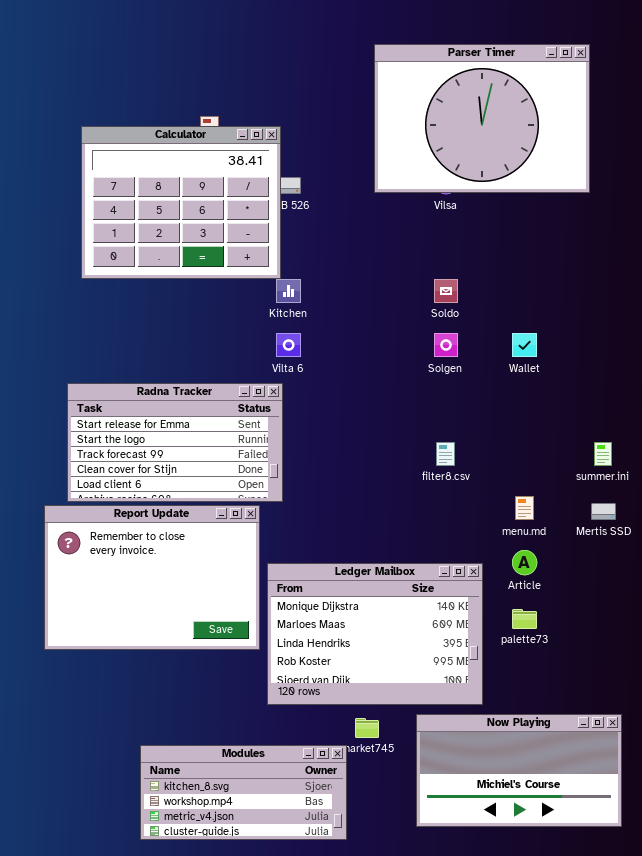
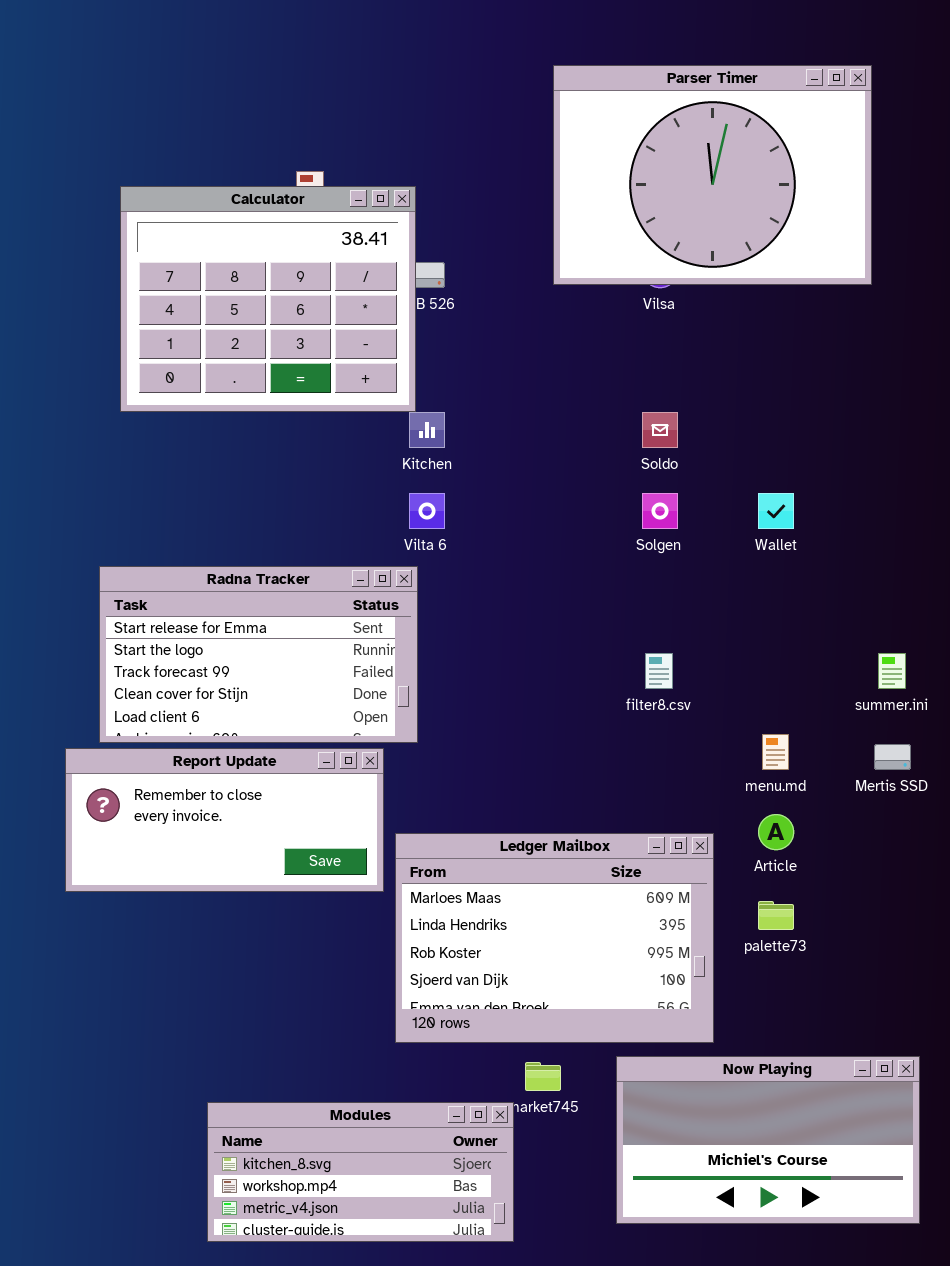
Report Update: [44,505,260,650] -> [65,748,384,892], resized
Ledger Mailbox: [267,563,483,705] -> [395,833,714,1043], scrolled down 1 row

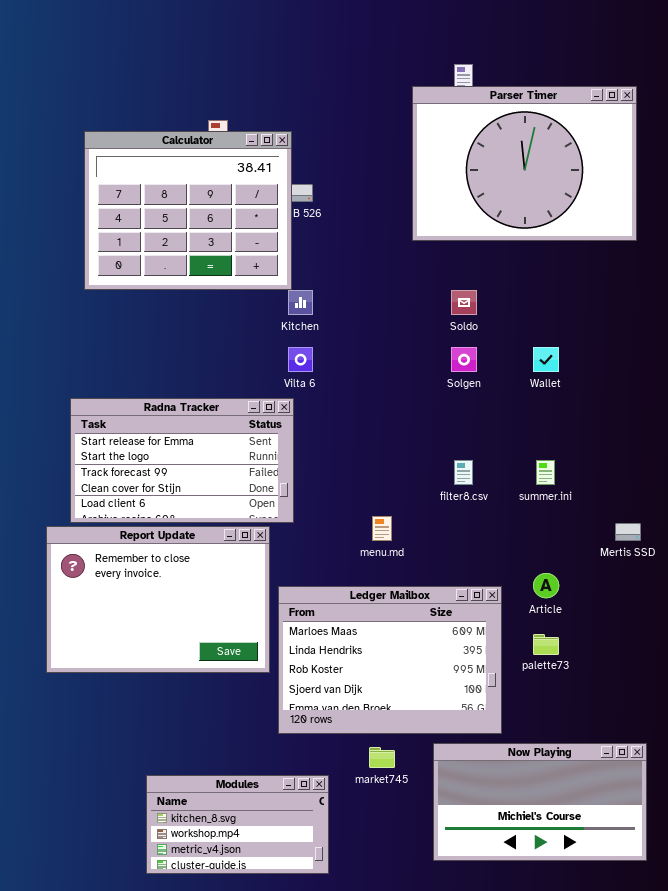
Parser Timer: [553,65,872,285] -> [412,86,637,241], moved
summer.ini: [878,653,906,689] -> [536,460,555,485], moved
menu.md: [762,734,789,770] -> [372,516,392,541], moved
Report Update: [65,748,384,892] -> [46,526,270,673], resized
Modules: [207,1102,514,1242] -> [146,775,329,874], resized

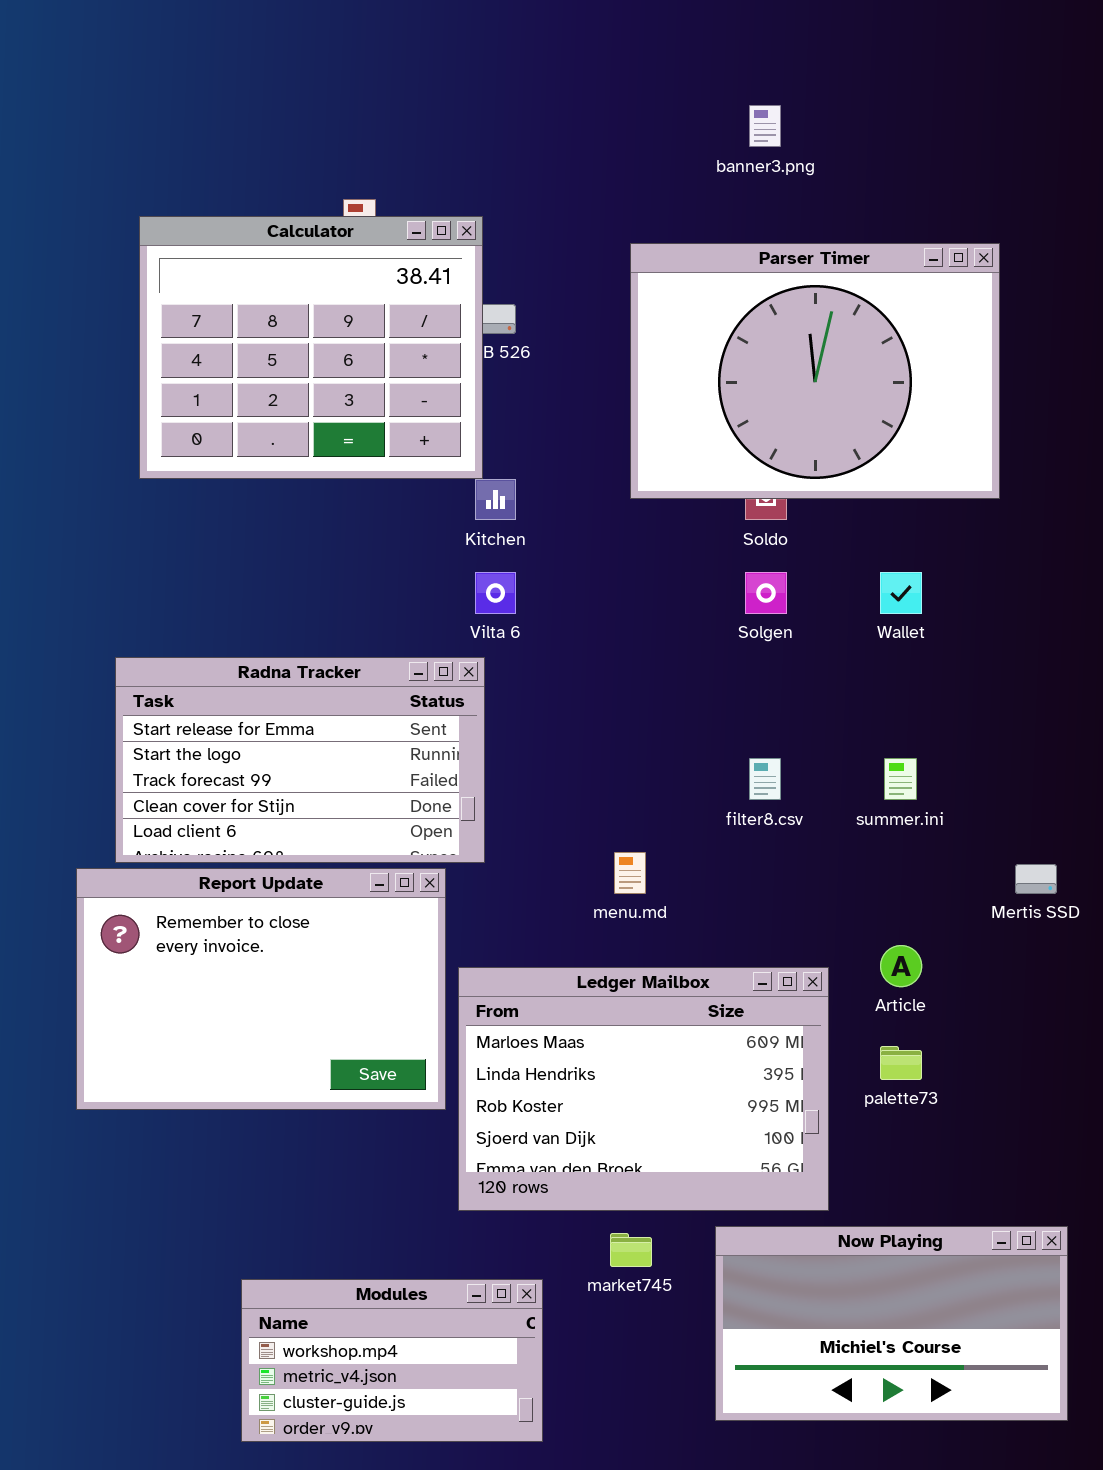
Parser Timer: [412,86,637,241] -> [630,243,1000,499], moved
Modules: [146,775,329,874] -> [241,1279,543,1442], scrolled down 1 row

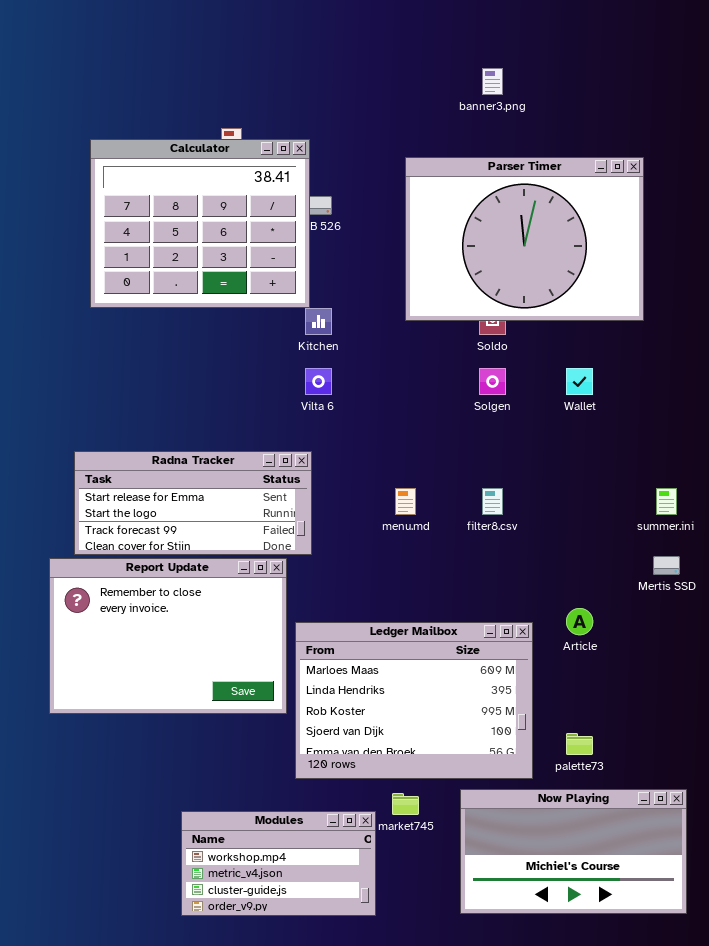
Radna Tracker: [115,657,485,863] -> [74,451,312,555], resized
summer.ini: [884,758,917,800] -> [656,488,677,515], moved
menu.md: [614,852,646,894] -> [395,488,416,515], moved
palette73: [880,1046,922,1080] -> [566,733,593,755], moved
Modules: [241,1279,543,1442] -> [181,811,376,916], moved

